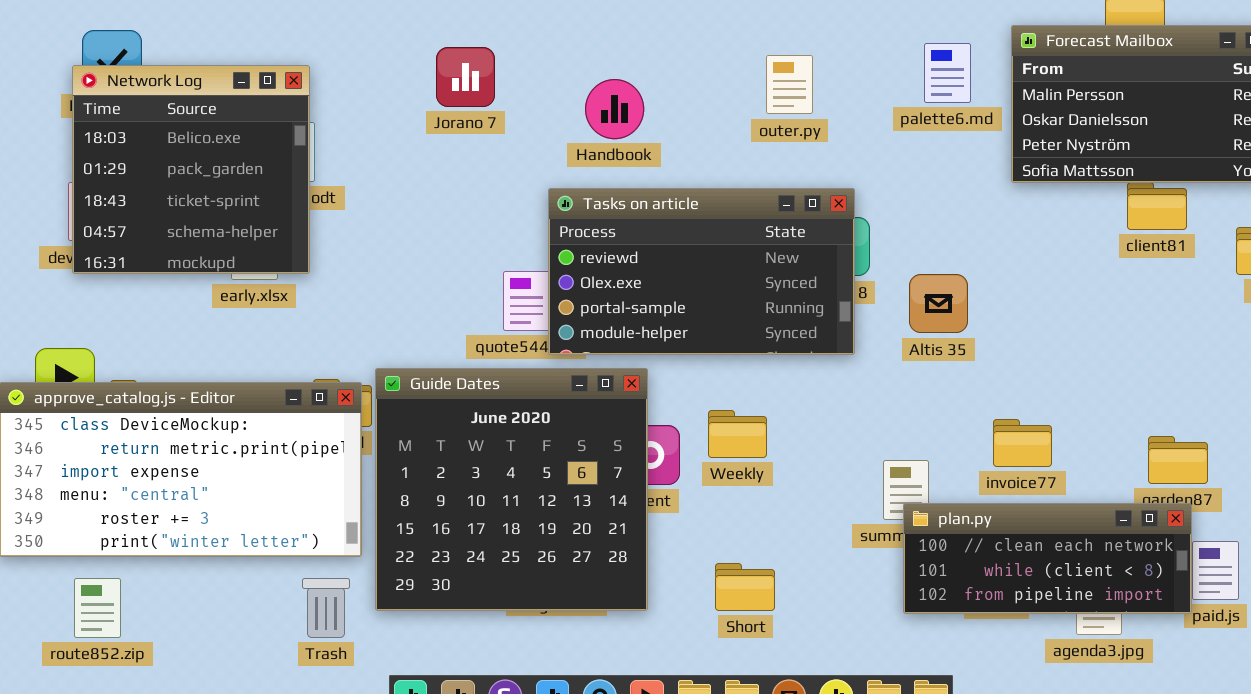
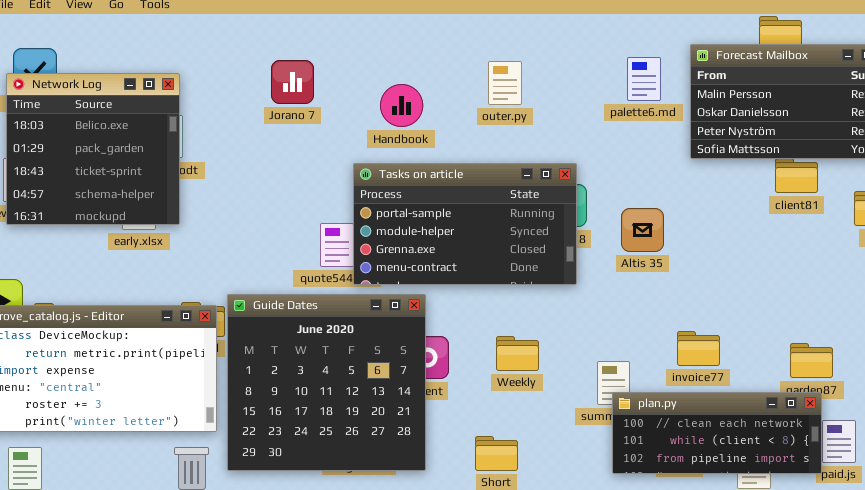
outer.py: [766,55,813,114] -> [488,61,522,105], moved
Tasks on article: [548,188,855,355] -> [353,163,577,285], scrolled down 2 rows
Altis 35: [909,274,968,333] -> [621,208,664,252], moved
Weekly: [708,410,767,458] -> [496,336,539,371], moved

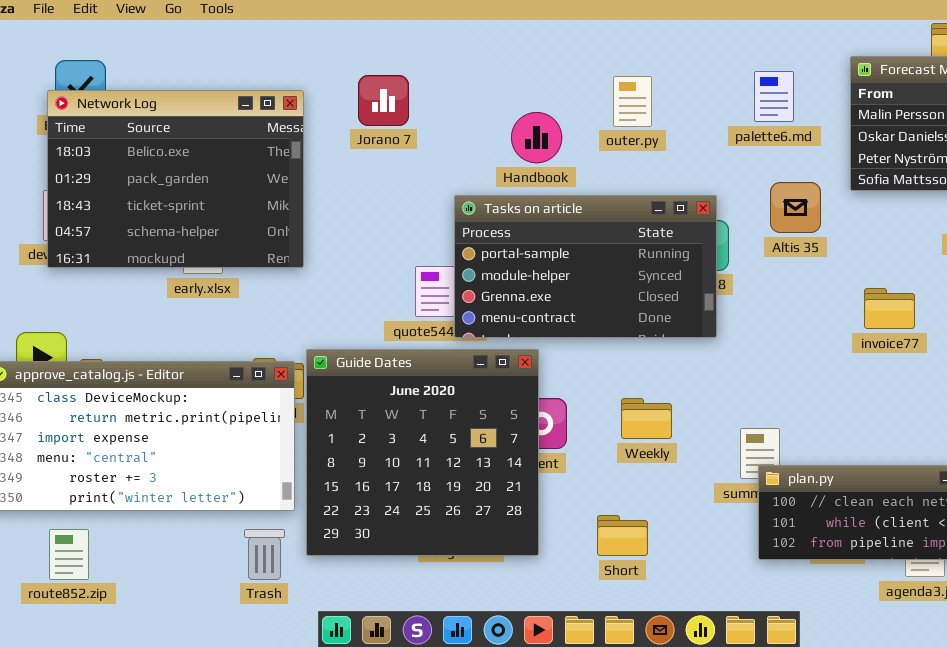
palette6.md: [627,57,661,101] -> [754,71,794,122], moved
Network Log: [6,73,180,225] -> [47,90,304,268], resized
Handbook: [380,84,423,127] -> [511,112,562,163], moved
Altis 35: [621,208,664,252] -> [770,182,821,233], moved
invoice77: [677,331,720,366] -> [864,288,915,329], moved

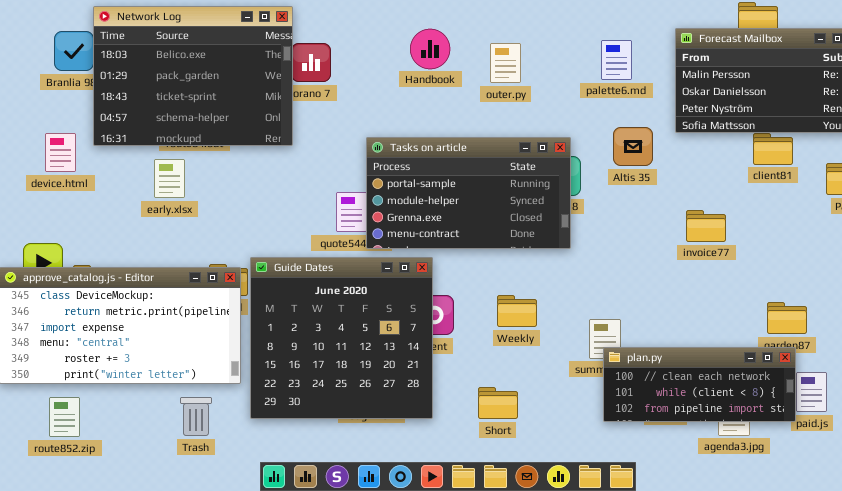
Network Log: [47,90,304,268] -> [93,6,293,146], moved
Handbook: [511,112,562,163] -> [410,29,450,69], moved
Trash: [244,529,285,580] -> [180,397,212,436], moved

